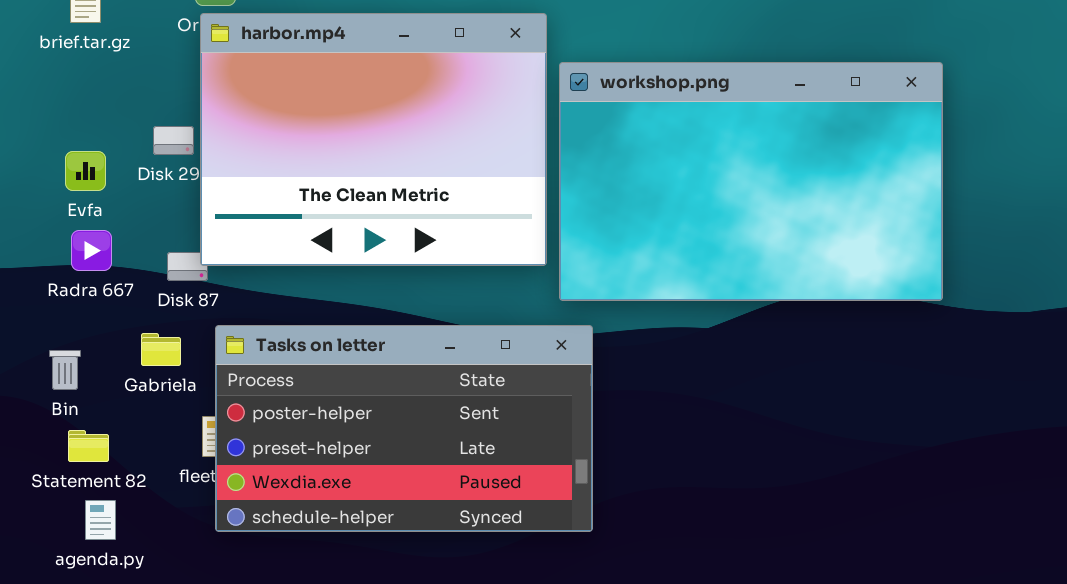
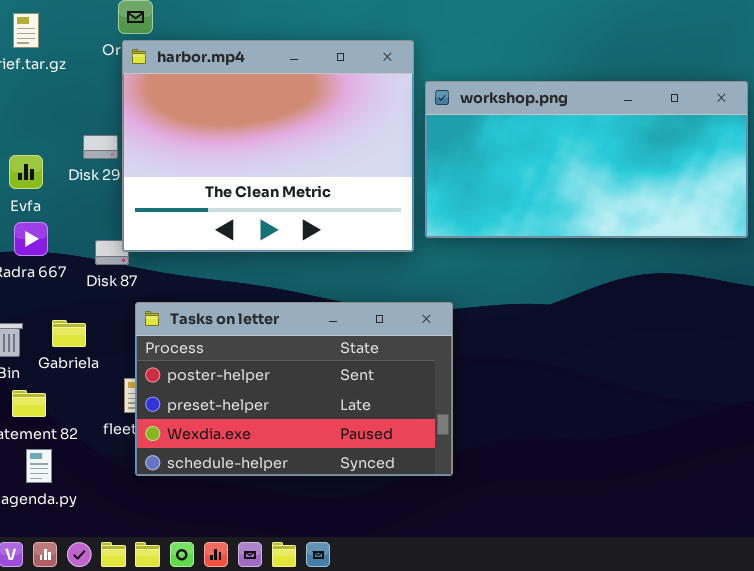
workshop.png: [559,62,943,301] -> [425,81,748,238], resized
Gabriela: [141,333,181,366] -> [52,320,86,347], moved

